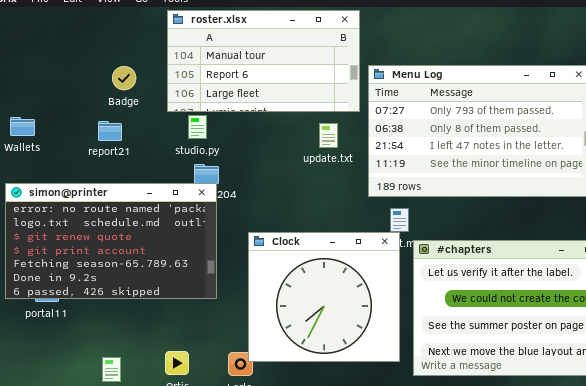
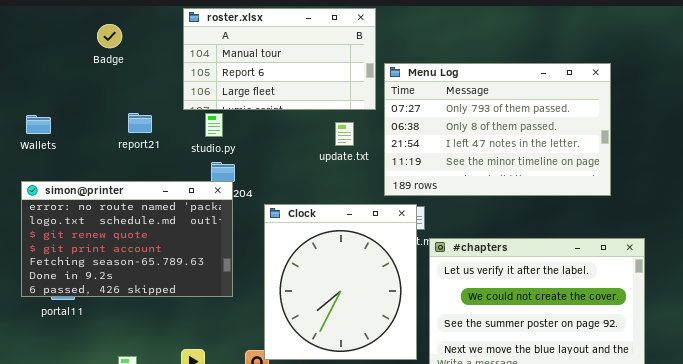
Badge: [112,66,136,90] -> [97,24,122,48], moved
report21: [98,121,122,141] -> [128,113,152,133], moved
Clock: [248,232,400,362] -> [264,204,417,360], resized

